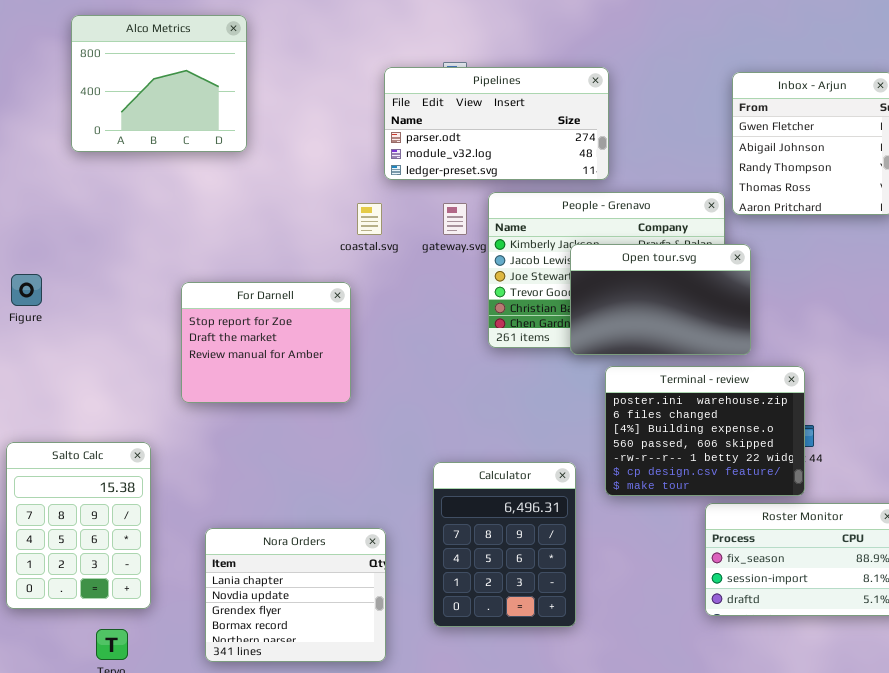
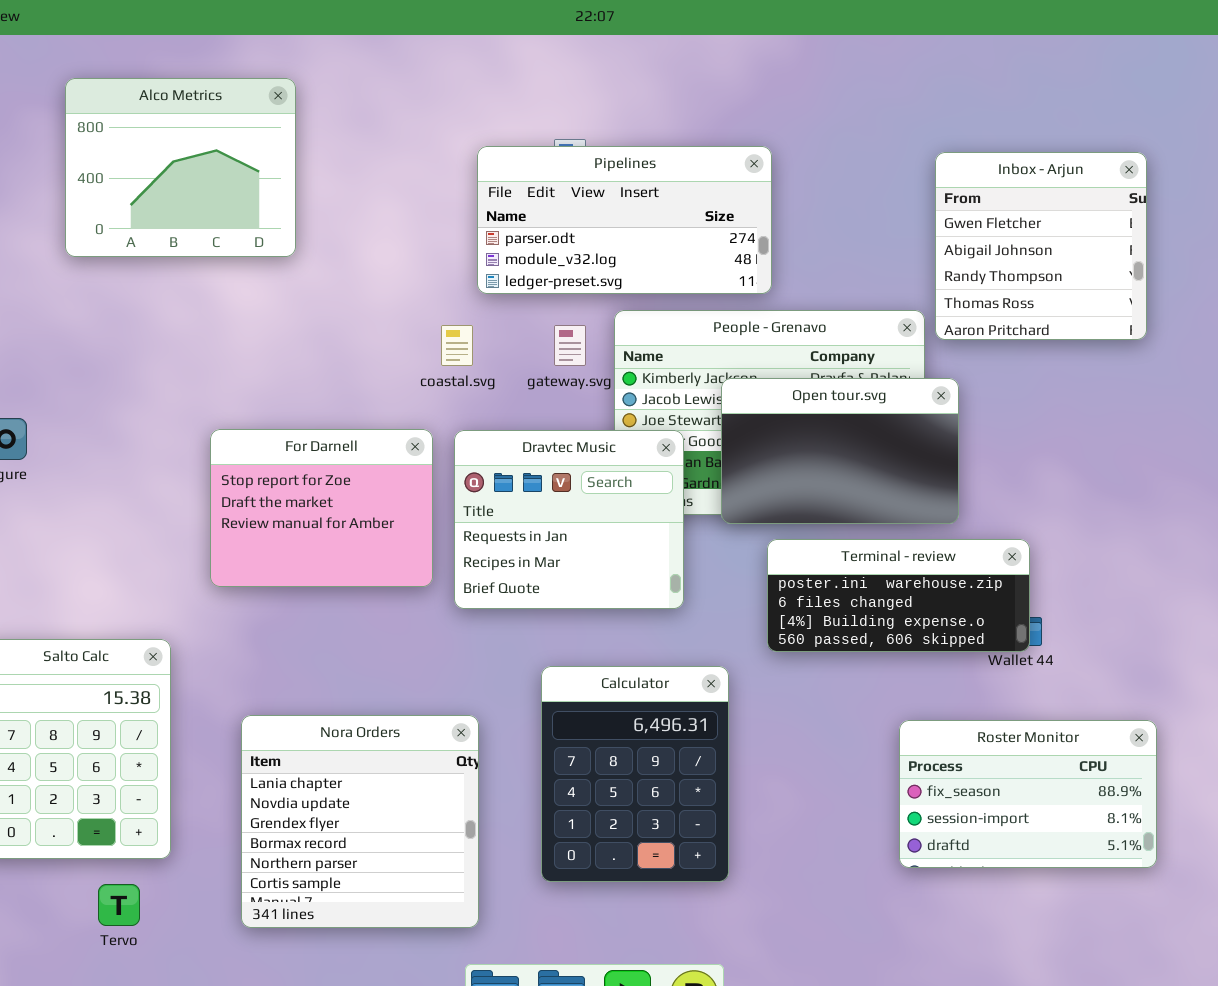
Dravtec Music: none -> [454,430,684,609], opened
Terminal - review: [605,366,805,496] -> [767,539,1030,652], resized
Nora Orders: [205,528,386,662] -> [241,715,479,928], resized

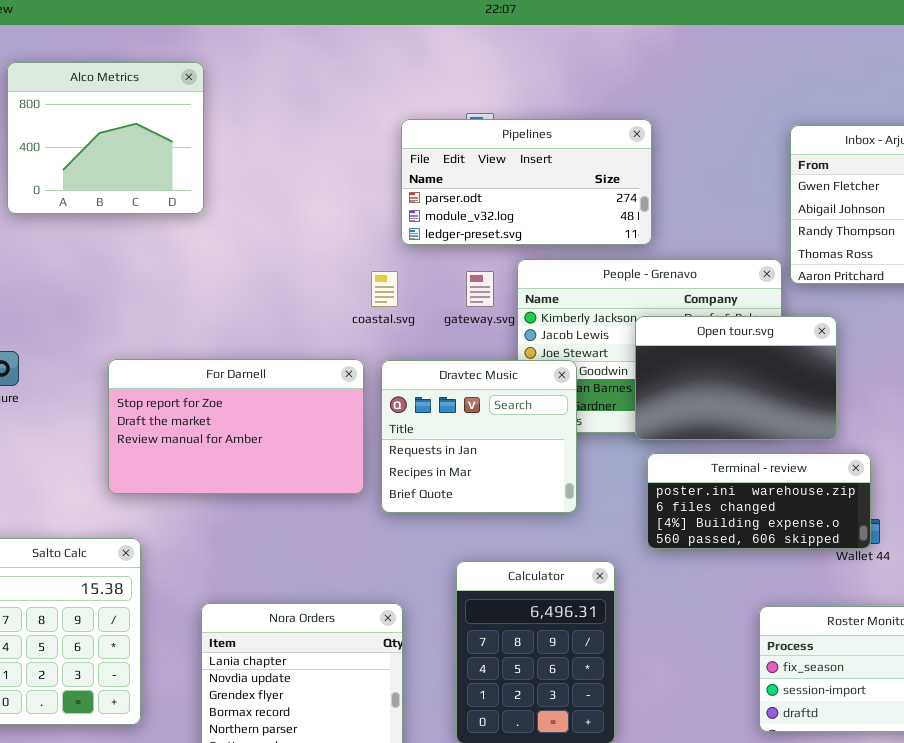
Alco Metrics: [65,78,296,257] -> [7,62,204,214], moved
Open tour.svg: [721,378,959,524] -> [635,316,837,440], moved
For Darnell: [210,429,433,587] -> [108,359,364,494], resized

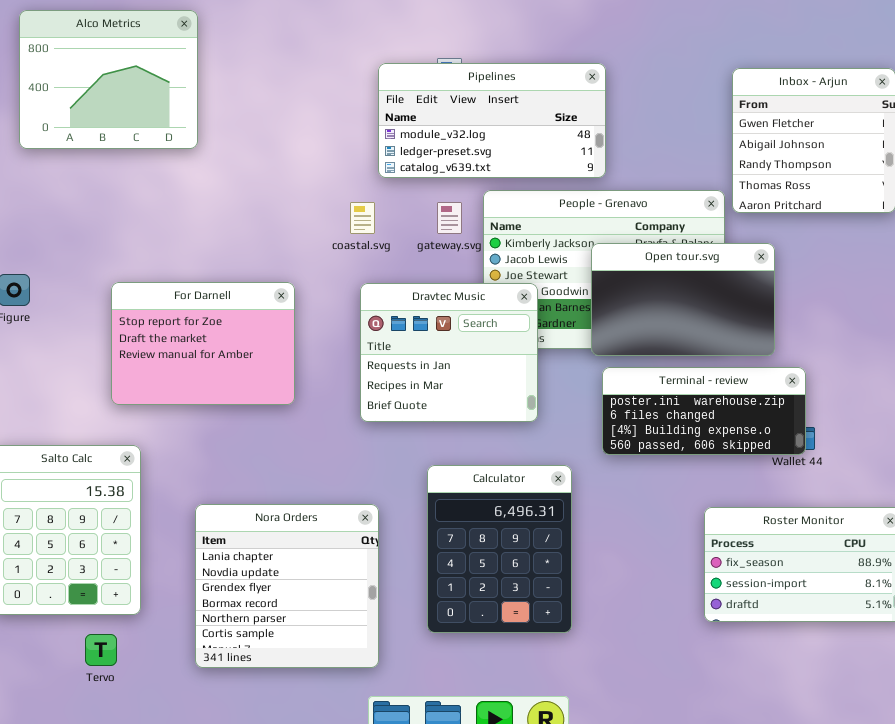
Pipelines: [401,119,652,245] -> [378,63,606,178], scrolled down 1 row
For Darnell: [108,359,364,494] -> [111,282,295,405], resized

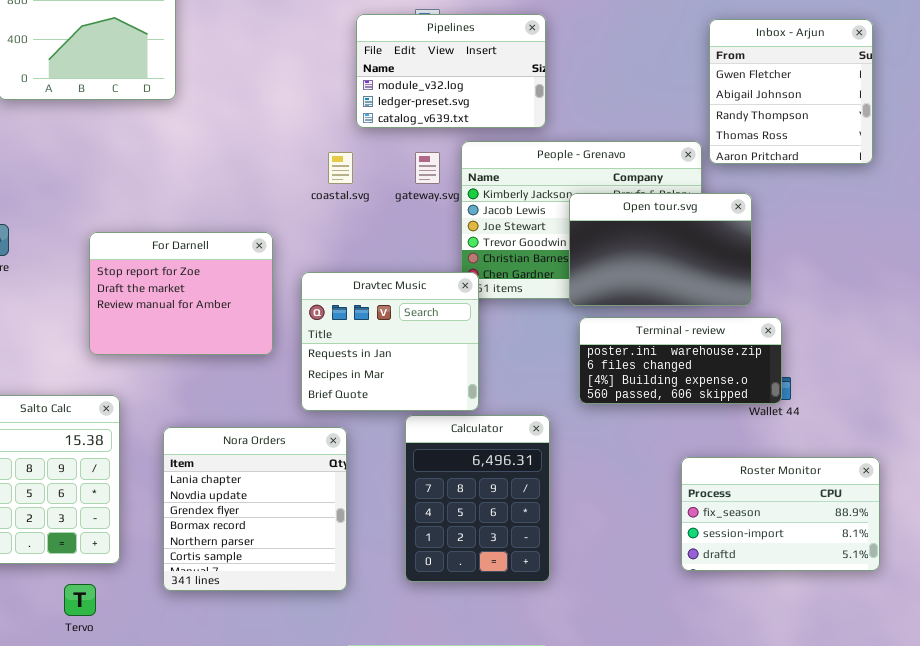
Pipelines: [378,63,606,178] -> [356,14,546,128], resized
Dravtec Music: [360,283,538,422] -> [301,272,479,411], moved
Nora Orders: [195,504,379,668] -> [163,427,347,591], moved

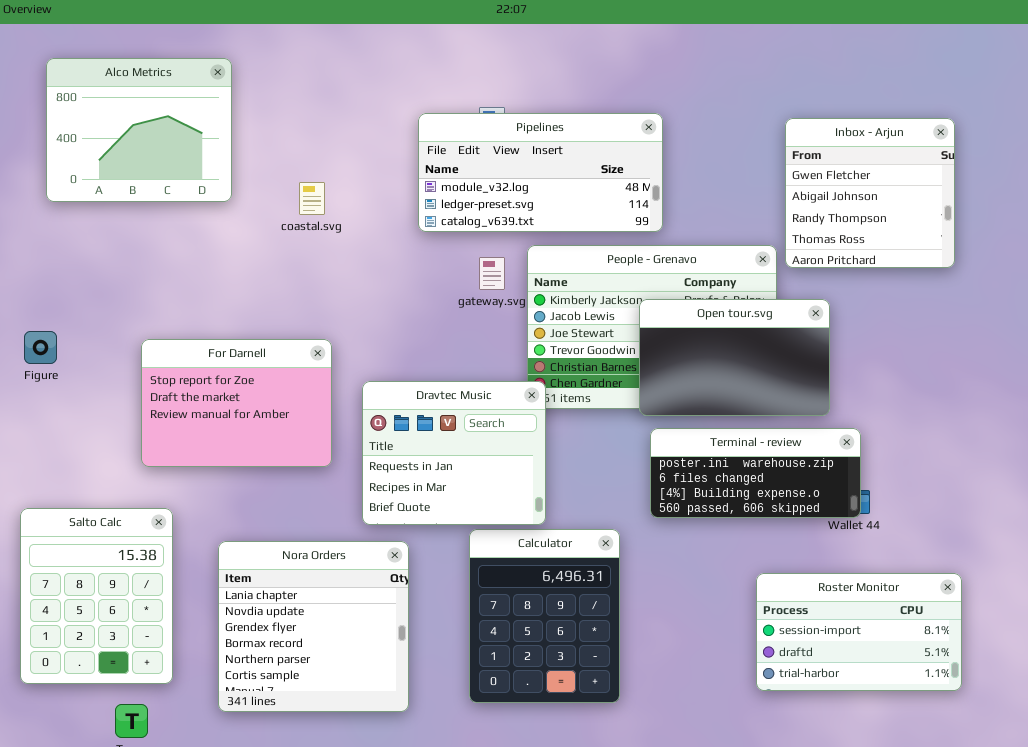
Pipelines: [356,14,546,128] -> [418,113,663,232], resized
coastal.svg: [328,152,353,184] -> [299,182,325,215], moved
Roster Monitor: [681,457,880,571] -> [756,573,962,691], scrolled down 1 row

